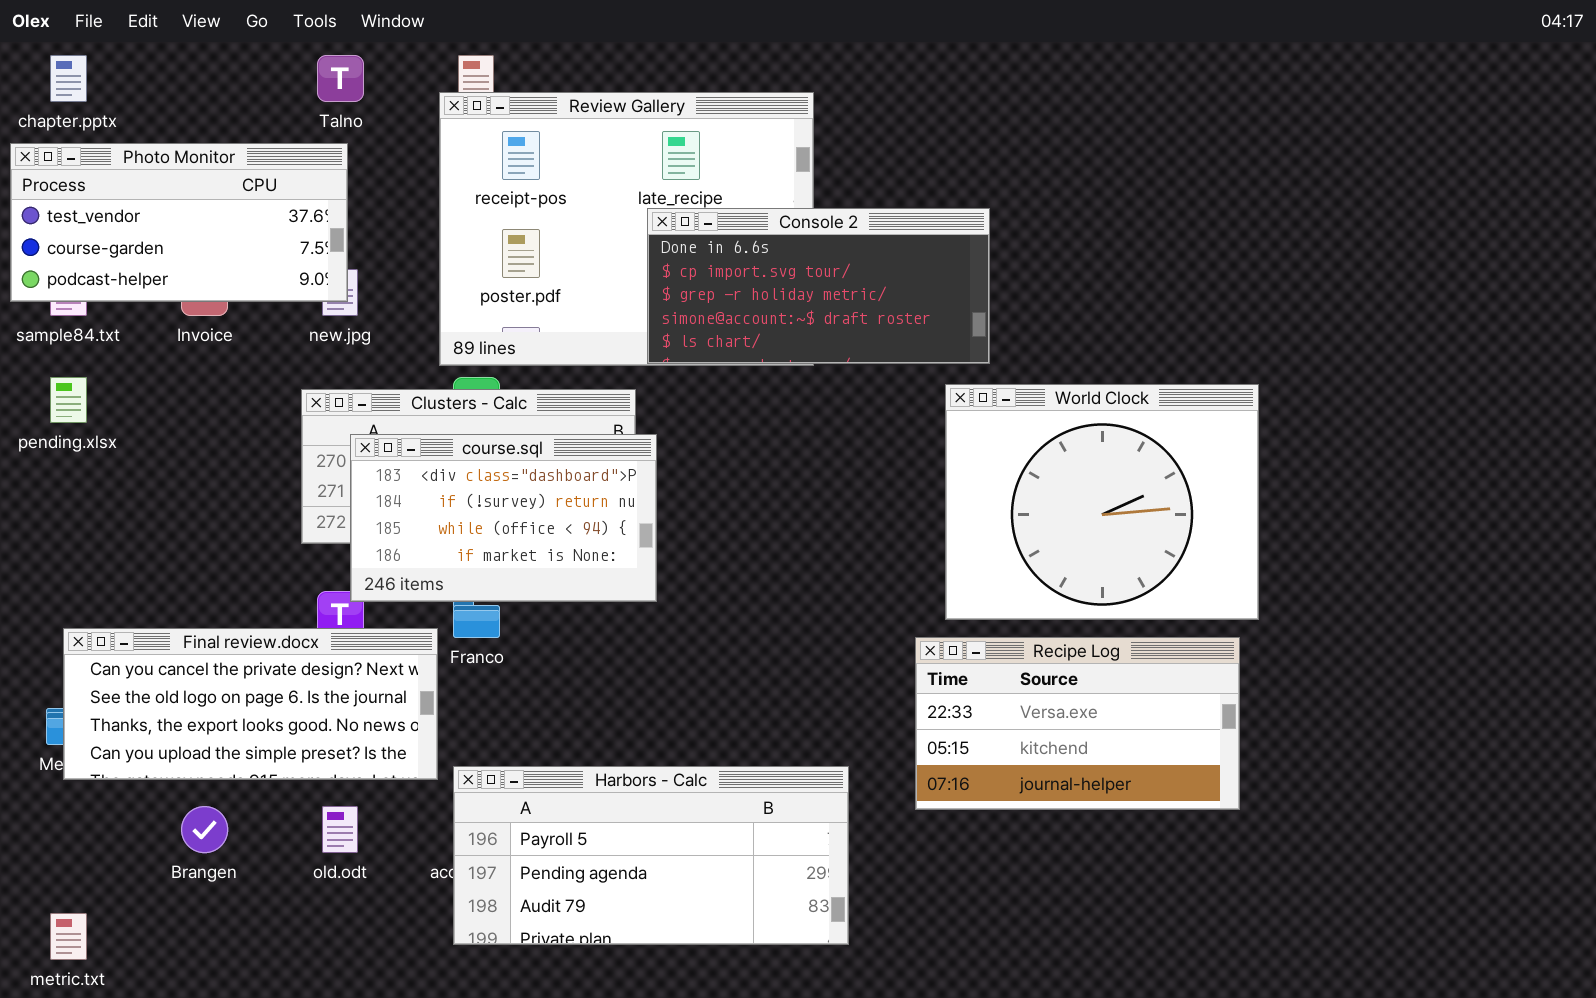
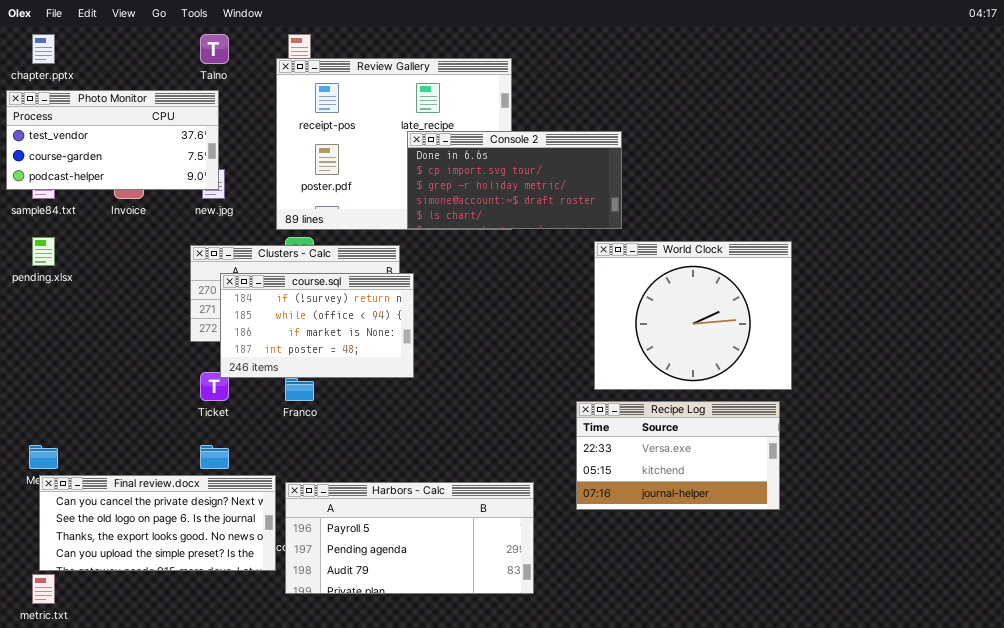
course.sql: [350,434,657,602] -> [220,273,414,378], scrolled down 1 row
Final review.docx: [63,628,438,780] -> [39,475,276,571], moved

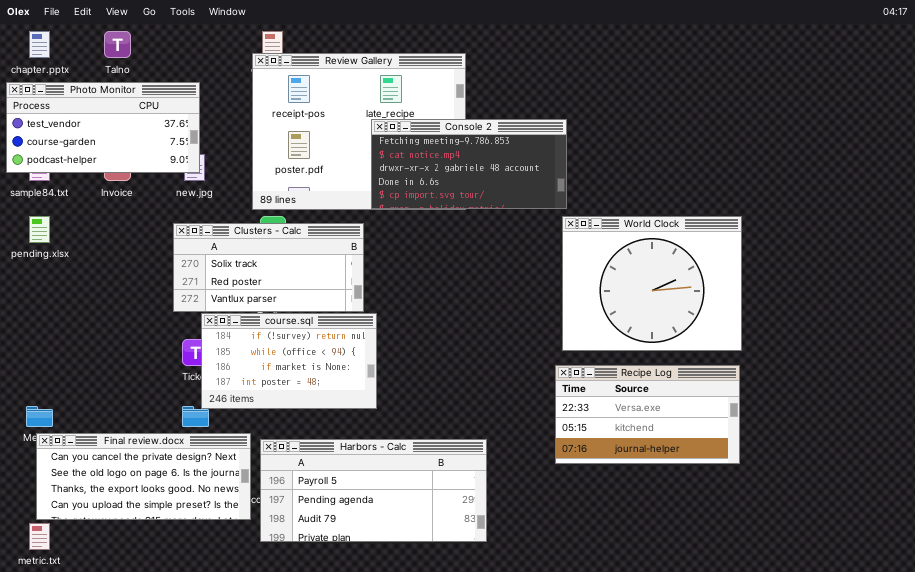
Talno: [200,34,229,64] -> [104,31,131,58], moved
Console 2: [407,131,622,229] -> [371,119,567,209], scrolled up 3 rows
World Clock: [594,241,792,390] -> [562,216,742,351], moved
course.sql: [220,273,414,378] -> [201,313,377,409], moved
Recipe Log: [576,401,780,510] -> [555,365,740,464], moved

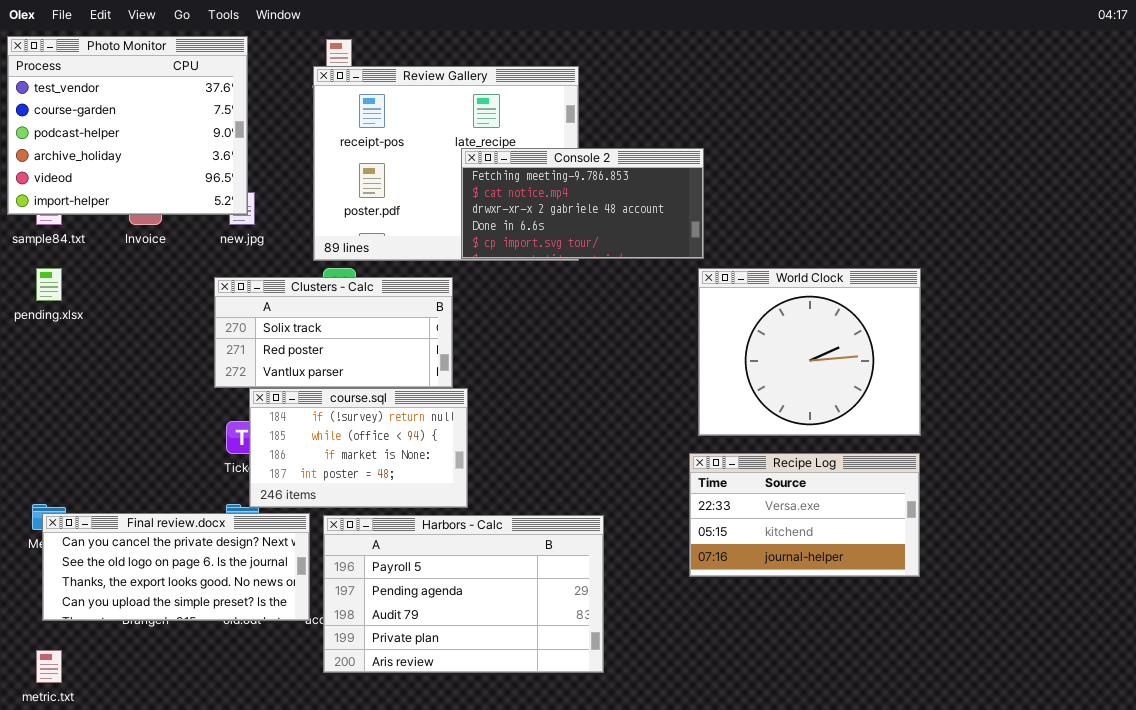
Photo Monitor: [6,82,200,173] -> [7,36,248,215], resized
Final review.docx: [36,433,251,520] -> [42,513,310,621], moved
Harbors - Calc: [260,439,487,542] -> [323,515,604,673], resized

